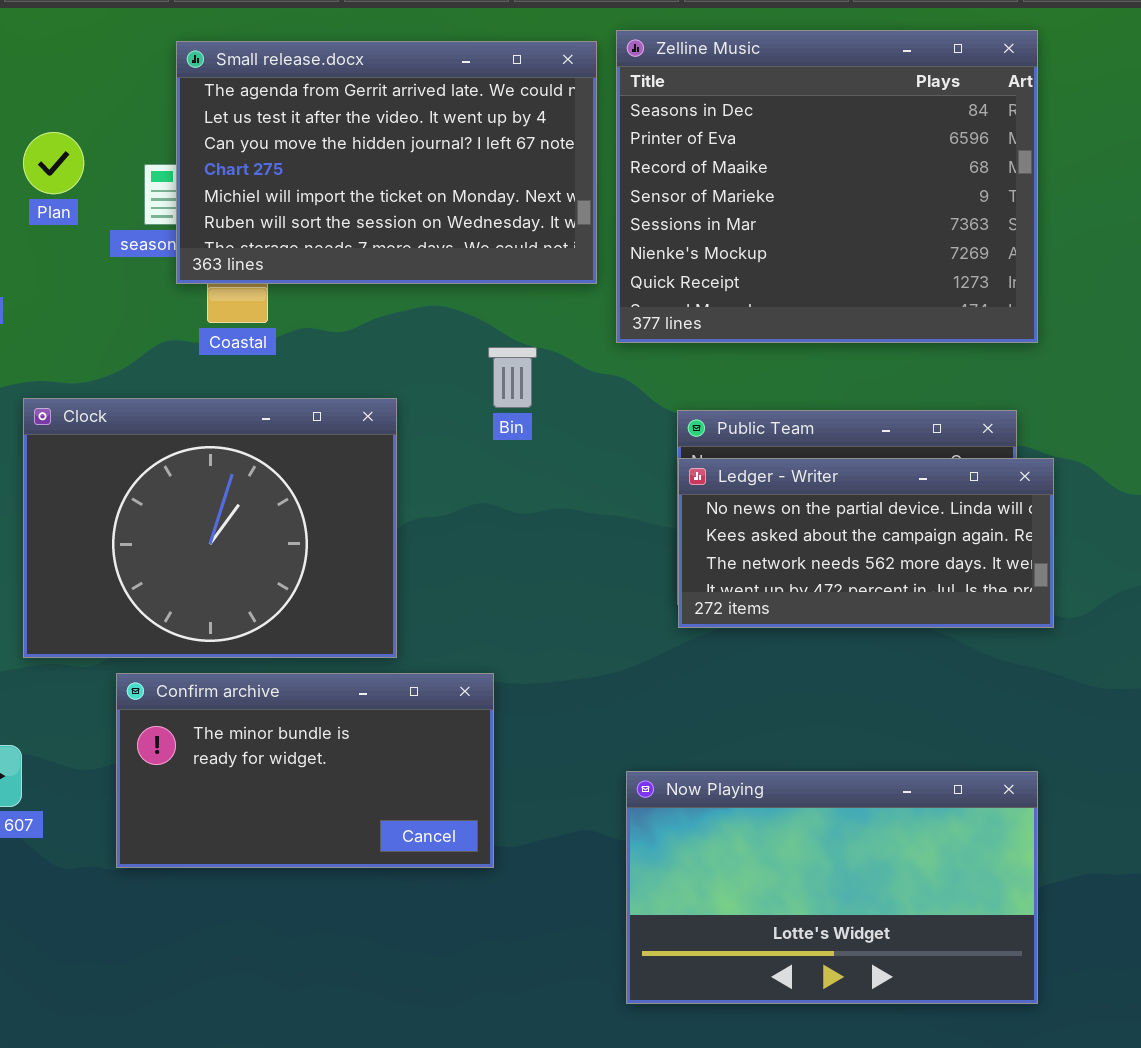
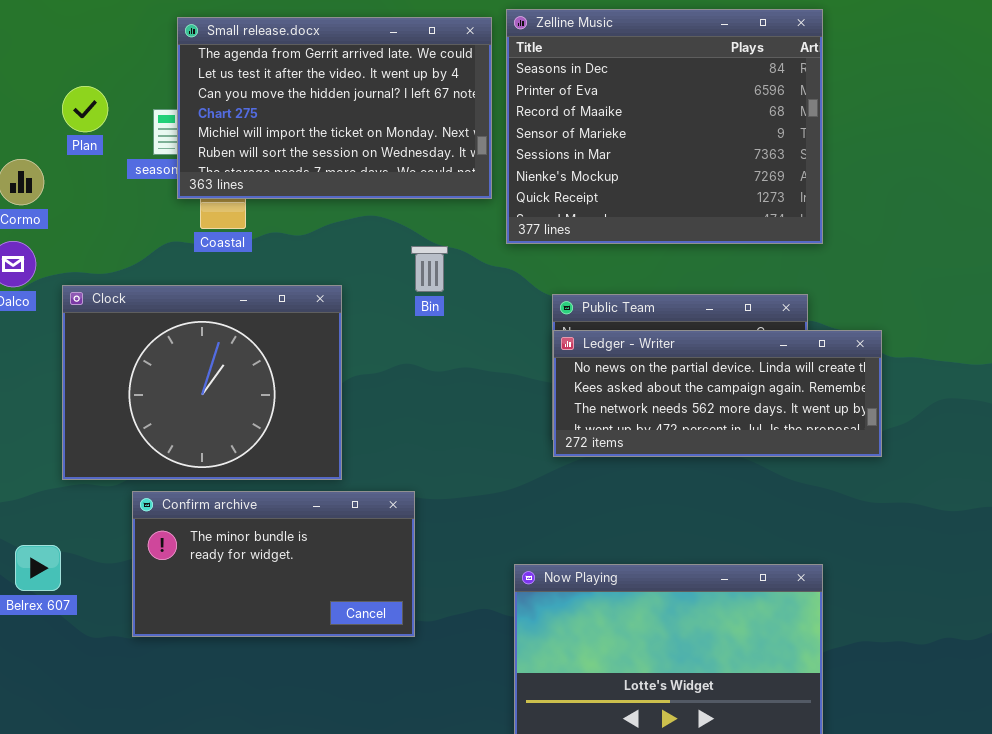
Ledger - Writer: [678,458,1054,628] -> [553,330,882,457], resized

